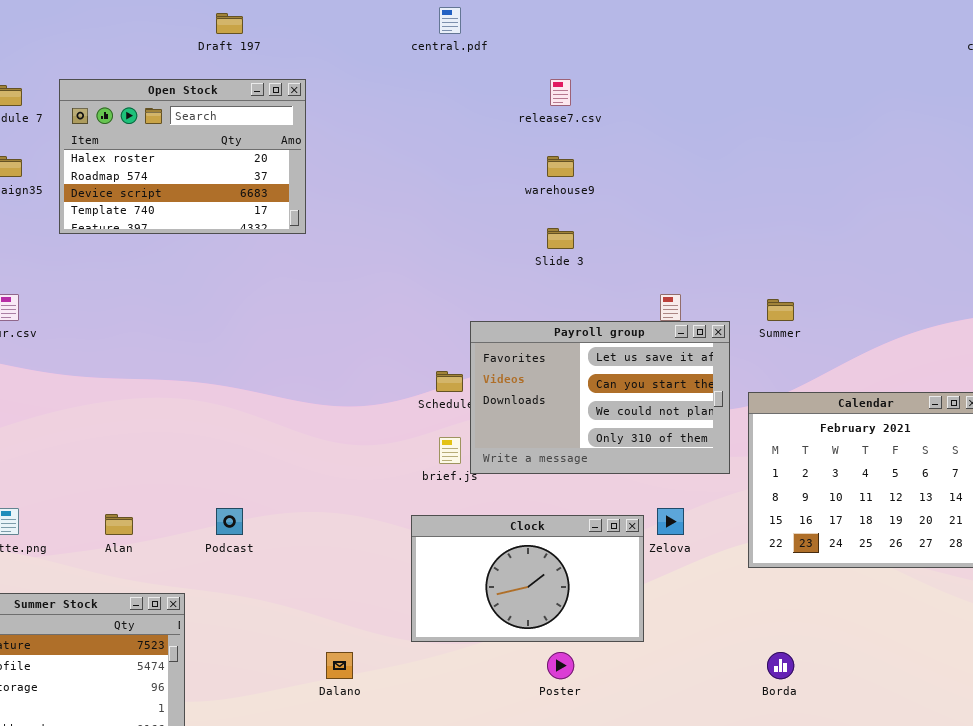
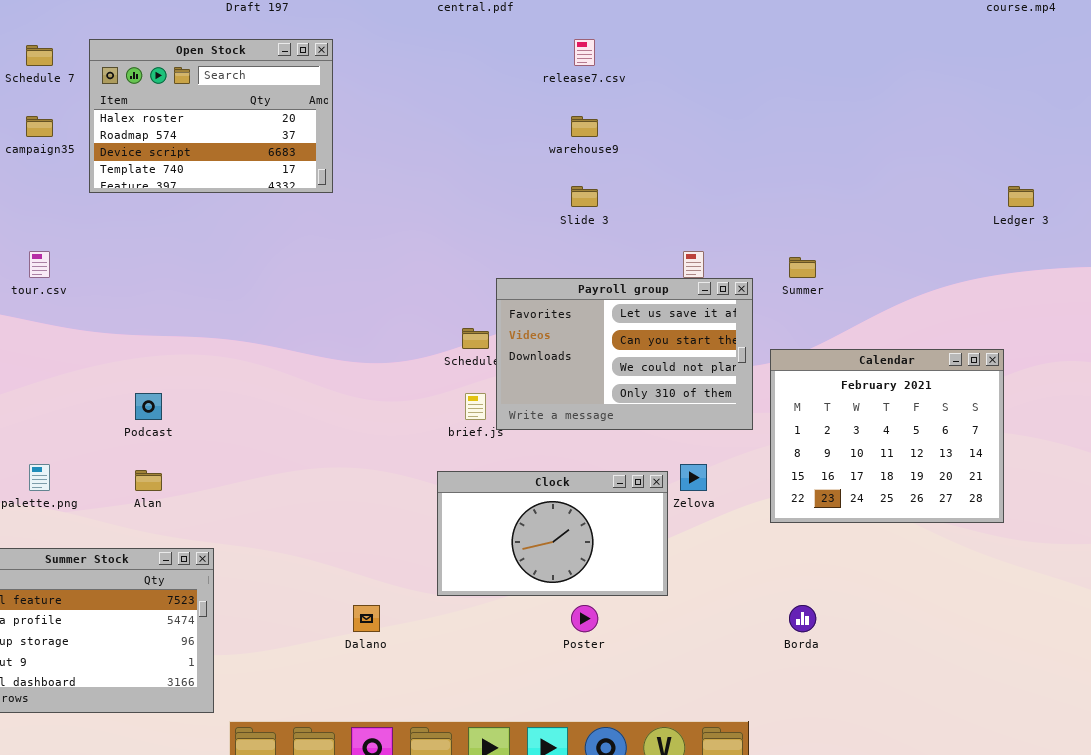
Podcast: [216,508,243,535] -> [135,393,162,420], moved

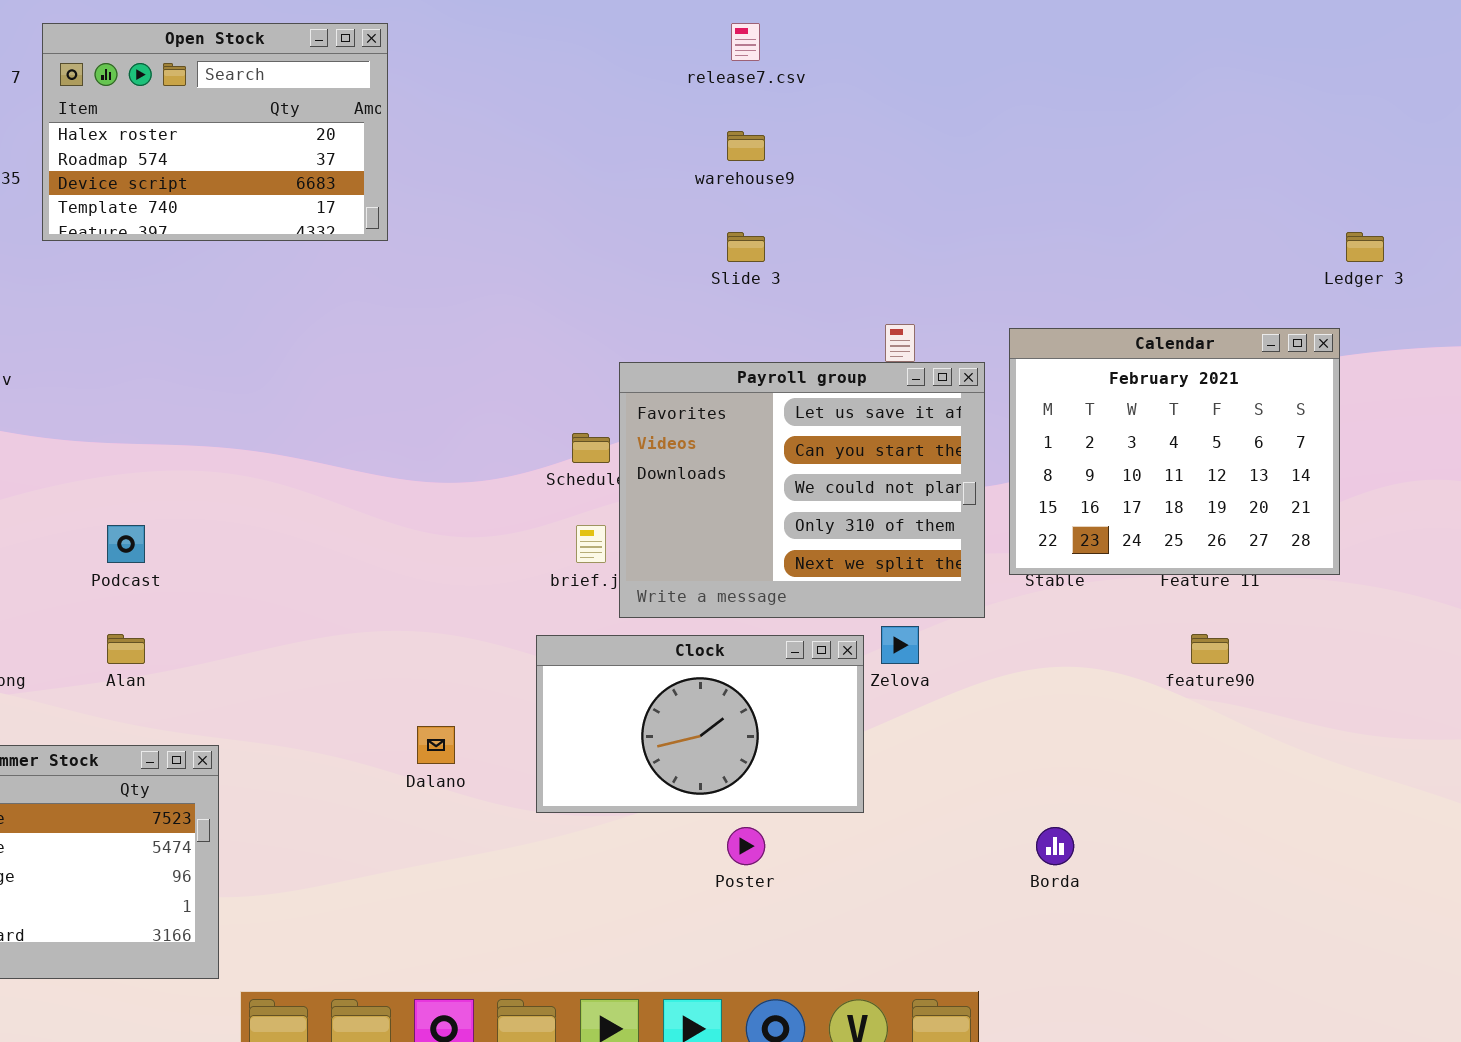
Payroll group: [496,278,753,430] -> [619,362,985,618], resized
Calendar: [770,349,1004,523] -> [1009,328,1340,575], moved
Dalano: [353,605,380,632] -> [417,726,455,764], moved

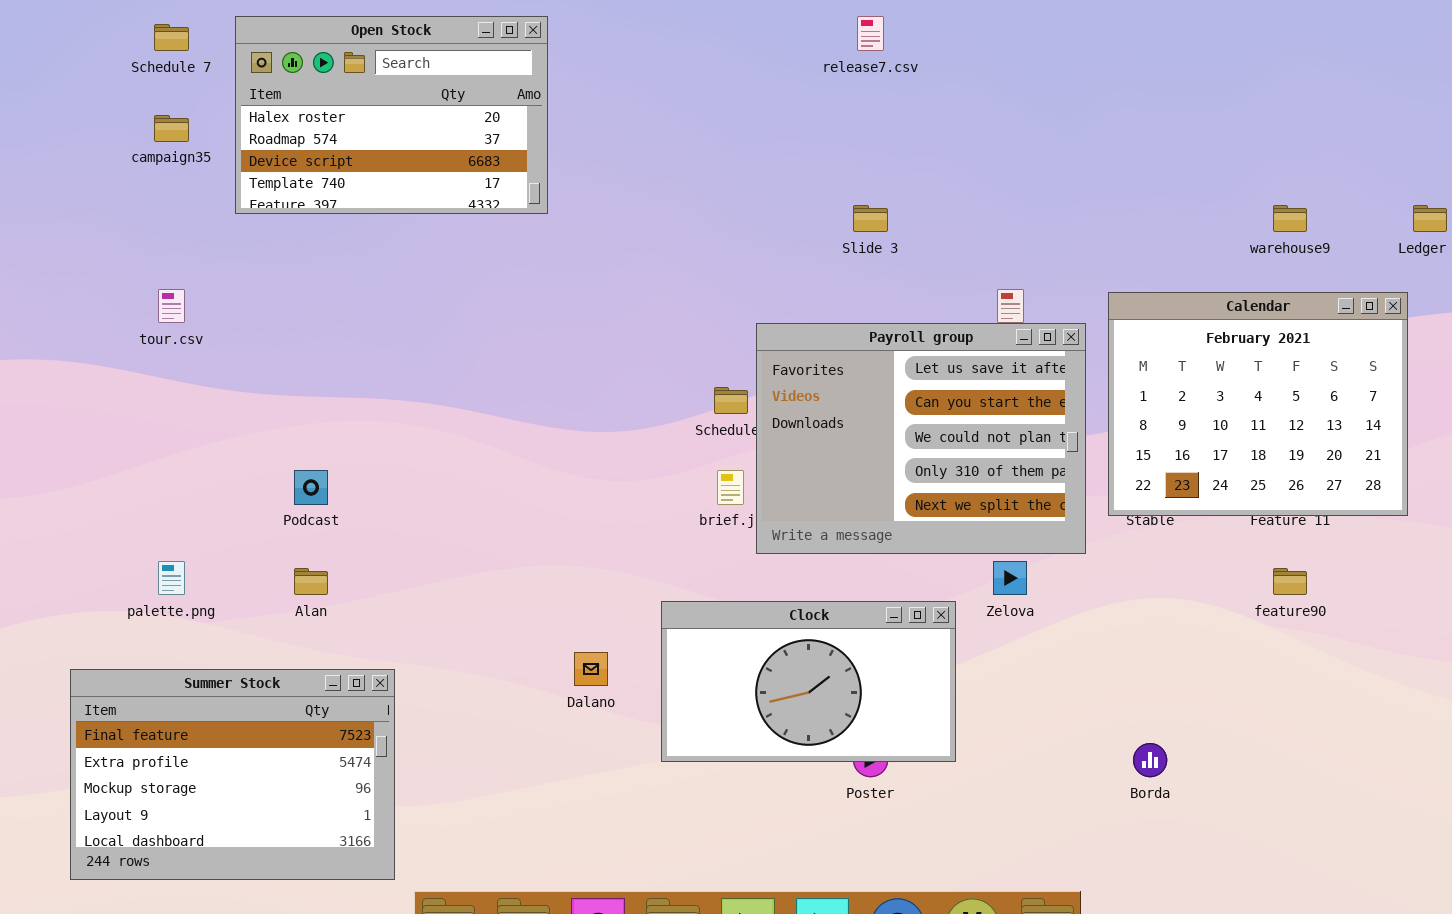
warehouse9: [727,131,765,161] -> [1273,205,1307,232], moved
Clock: [536,635,864,813] -> [661,601,956,762], moved

